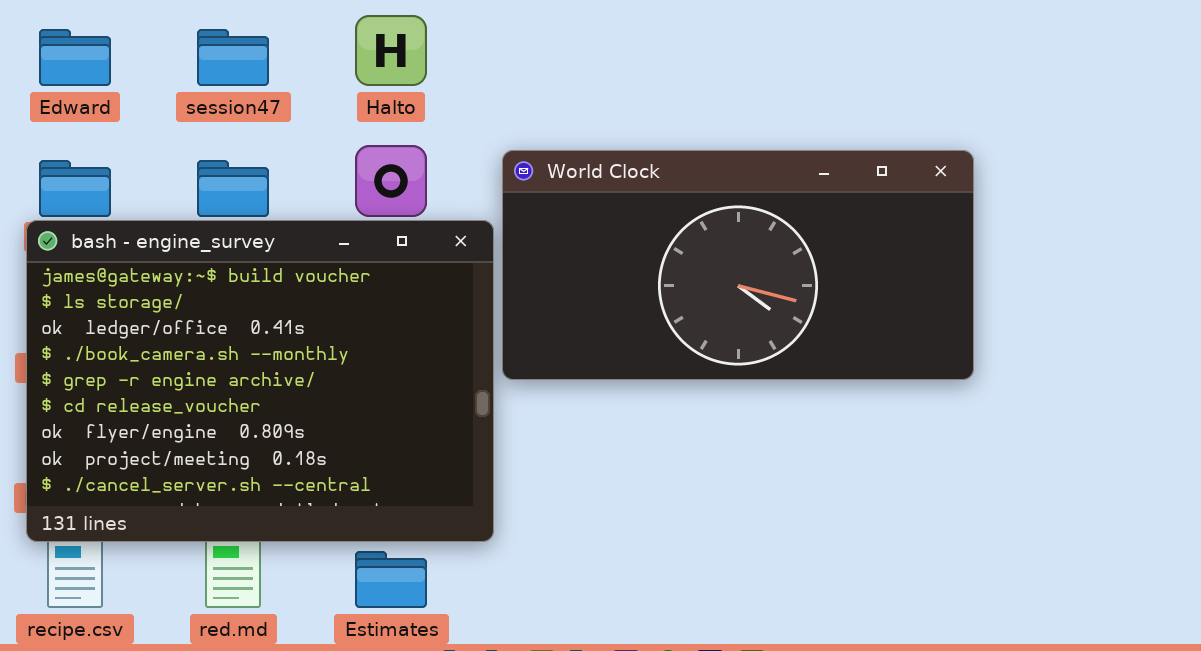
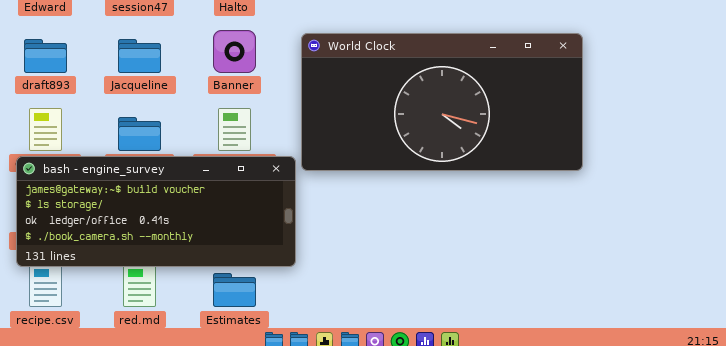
bash - engine_survey: [26,220,494,542] -> [16,156,296,267], resized

